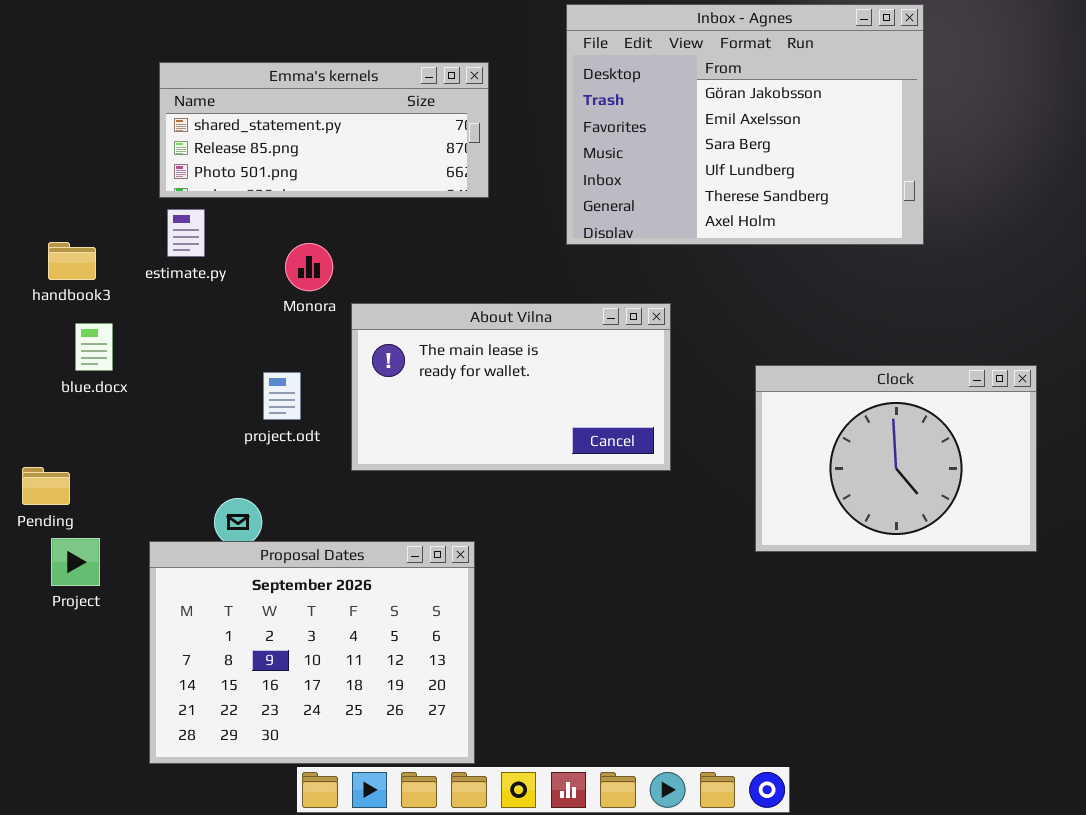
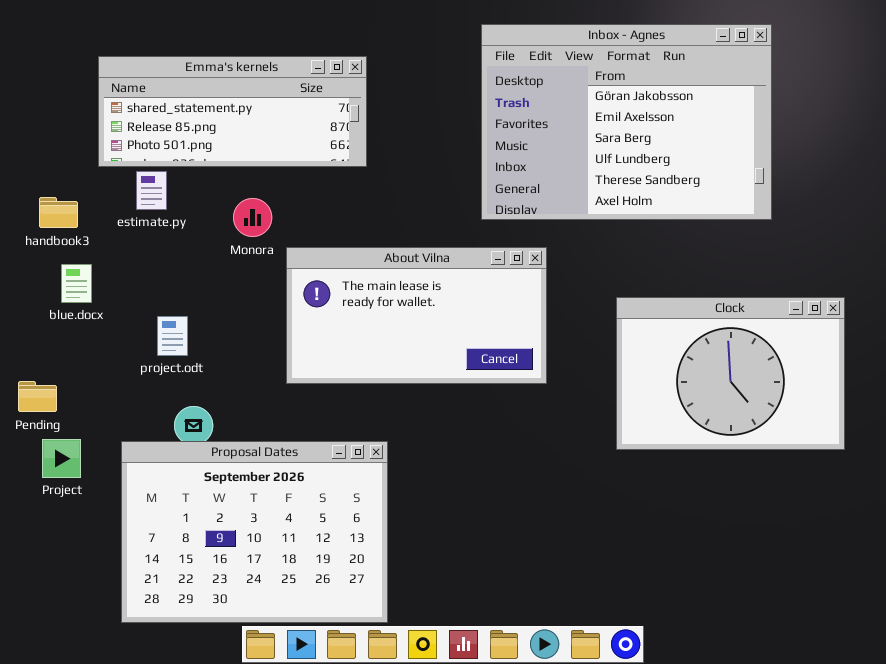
Inbox - Agnes: [566,4,924,245] -> [481,24,772,220], moved
Emma's kernels: [159,62,489,198] -> [98,56,367,167], moved
project.odt: [263,372,301,420] -> [157,316,188,356], moved

